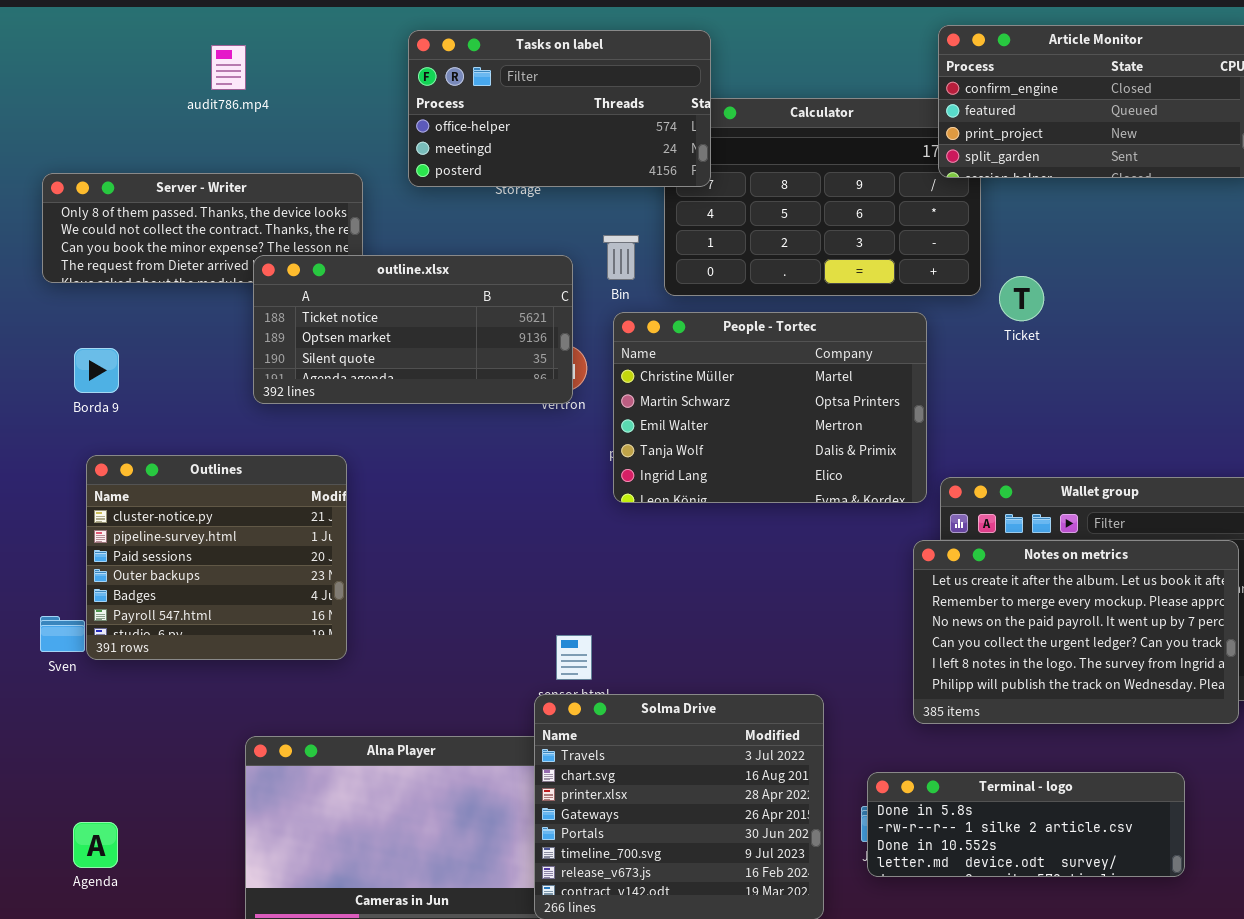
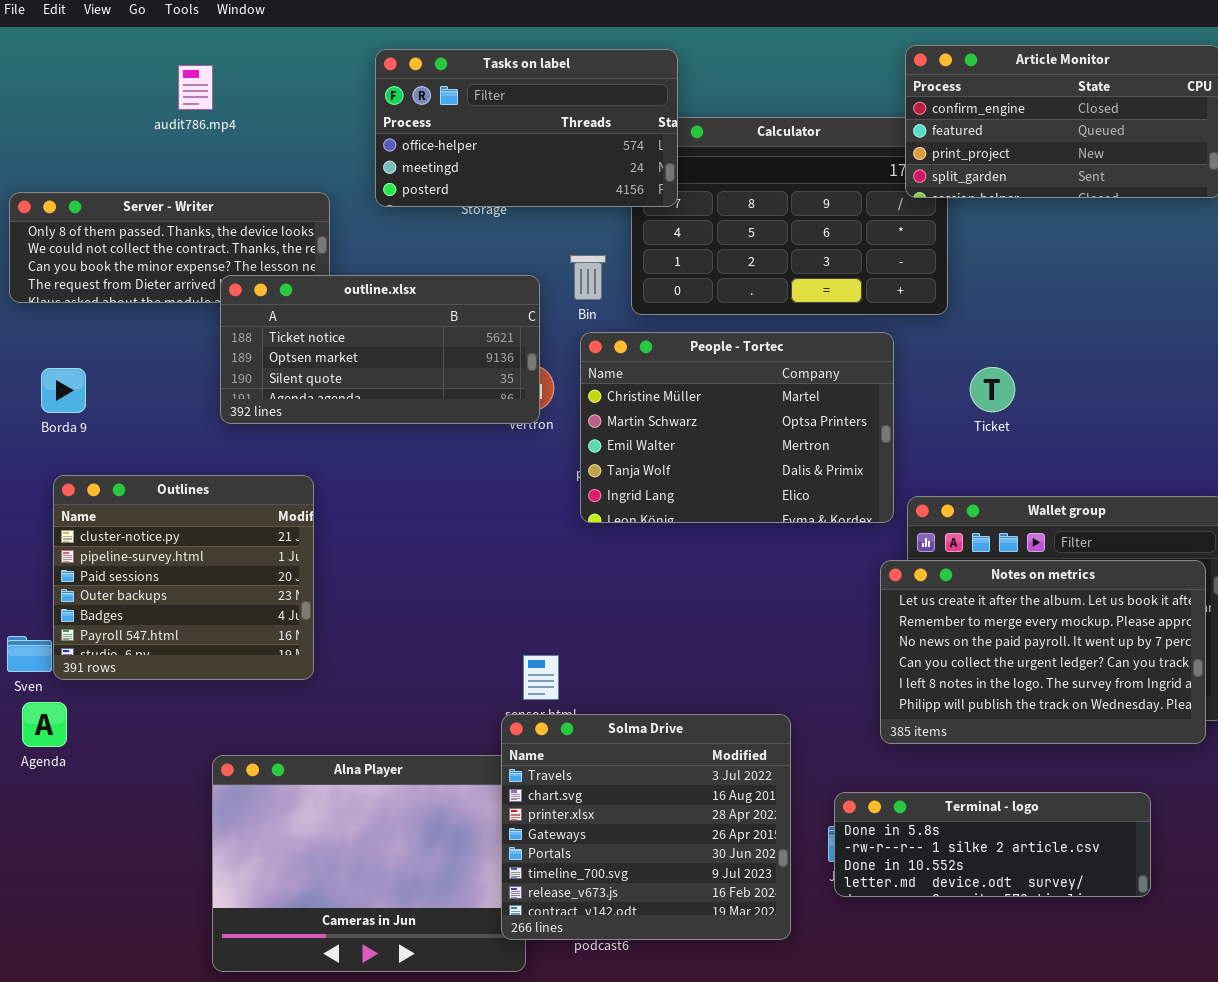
Ticket: [999,276,1044,321] -> [970,367,1015,412], moved
Agenda: [73,822,118,868] -> [22,702,67,747], moved

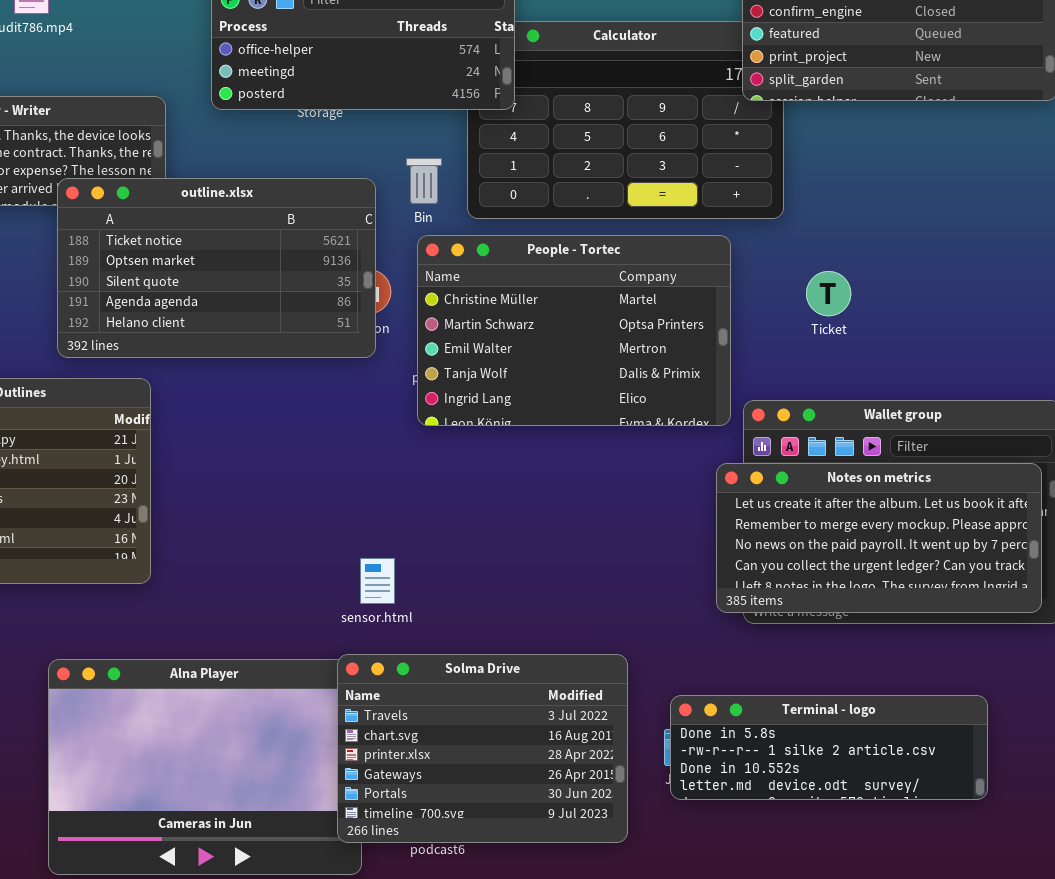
outline.xlsx: [220,275,540,424] -> [57,178,376,358], resized
Notes on metrics: [880,560,1206,744] -> [716,463,1042,613], resized
Solma Drive: [501,714,791,940] -> [337,654,628,843], resized

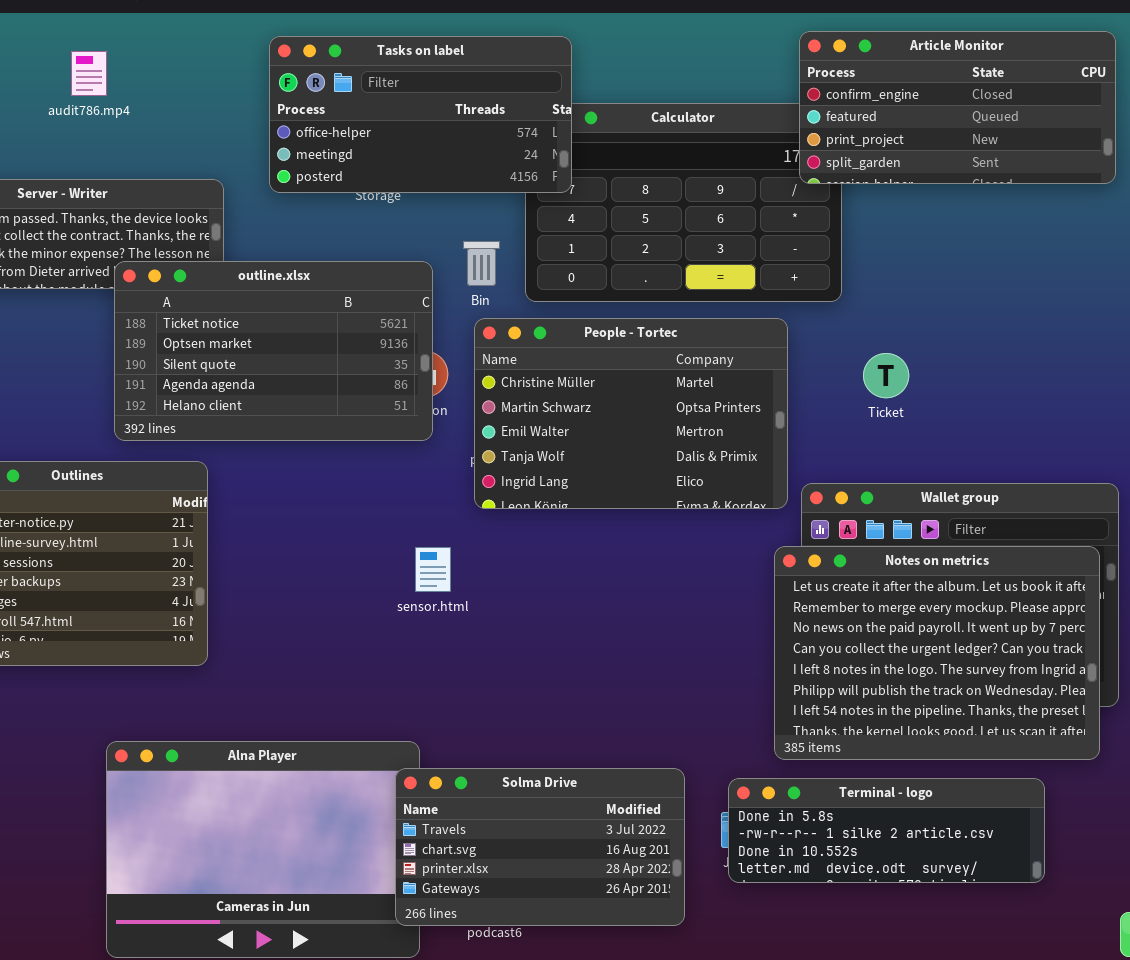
Notes on metrics: [716,463,1042,613] -> [774,546,1100,760], resized
sensor.html: [360,558,395,604] -> [415,547,451,592], moved
Solma Drive: [337,654,628,843] -> [395,768,685,926], resized

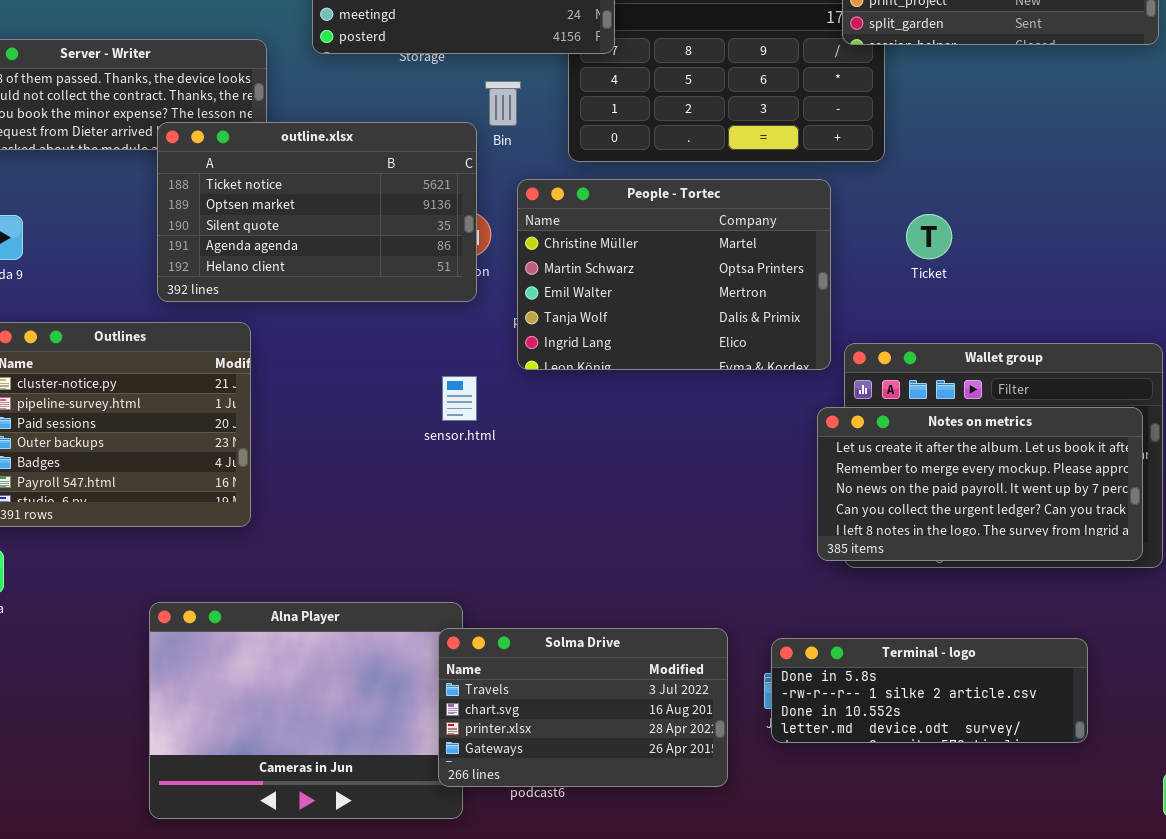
Bin: [463,241,500,286] -> [485,81,521,126], moved
Notes on metrics: [774,546,1100,760] -> [817,407,1143,561], resized
sensor.html: [415,547,451,592] -> [442,376,477,421], moved

